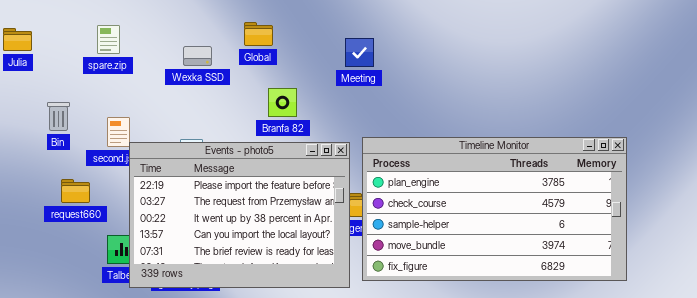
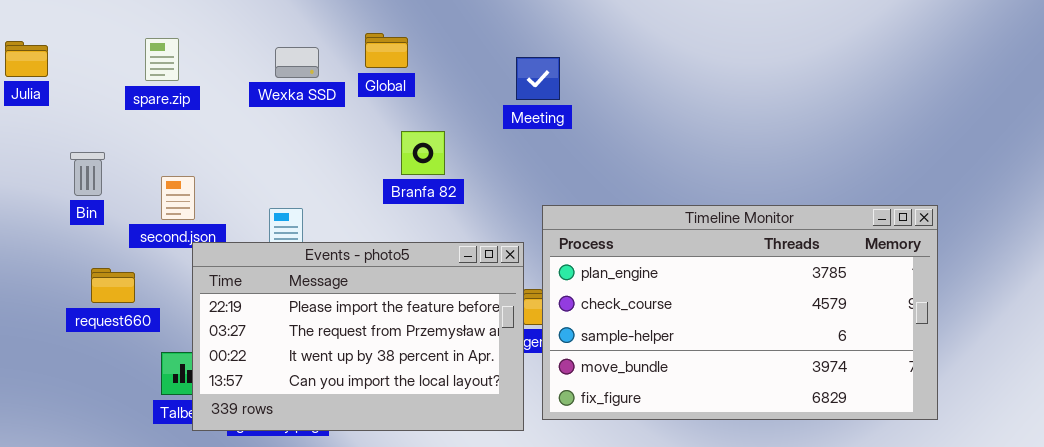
Wexka SSD: [183,46,212,66] -> [275,47,319,78], moved
Events - photo5: [129,142,350,288] -> [192,242,524,431], resized

